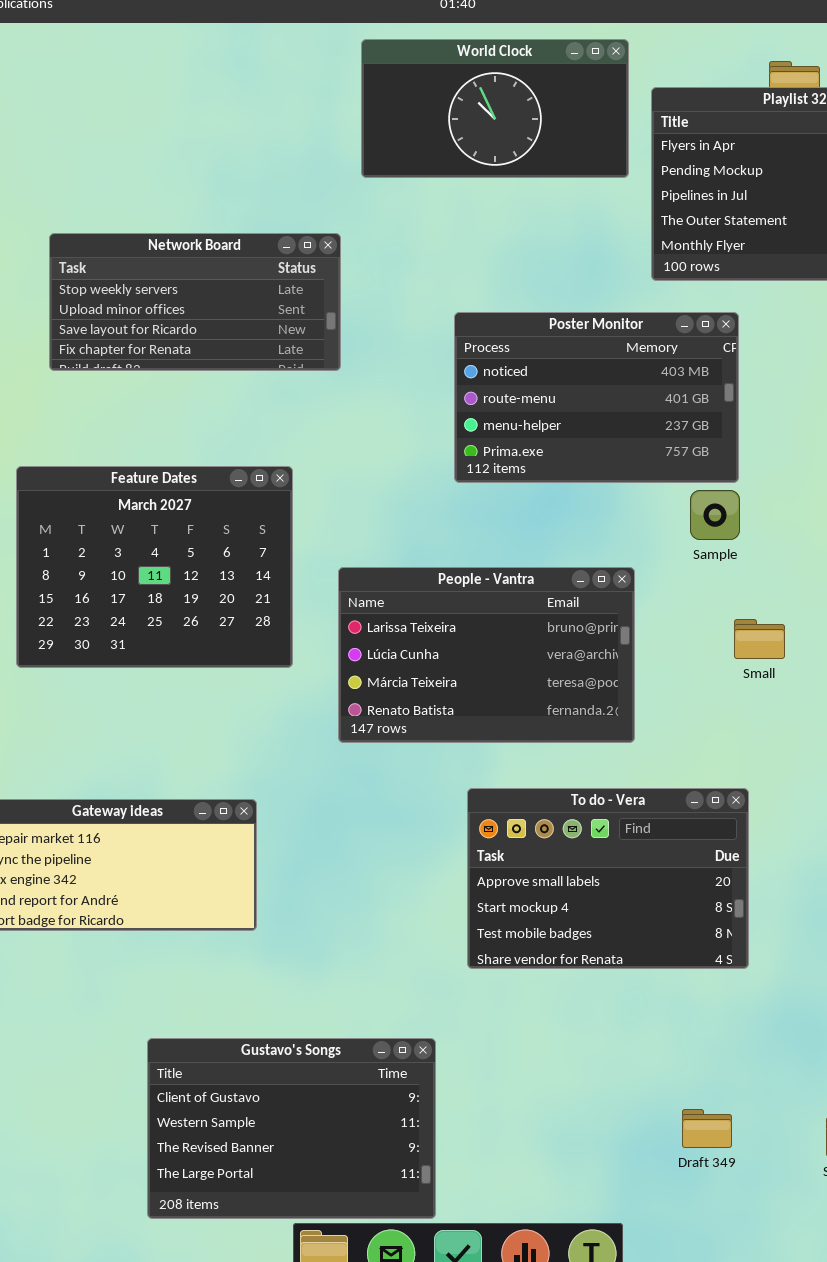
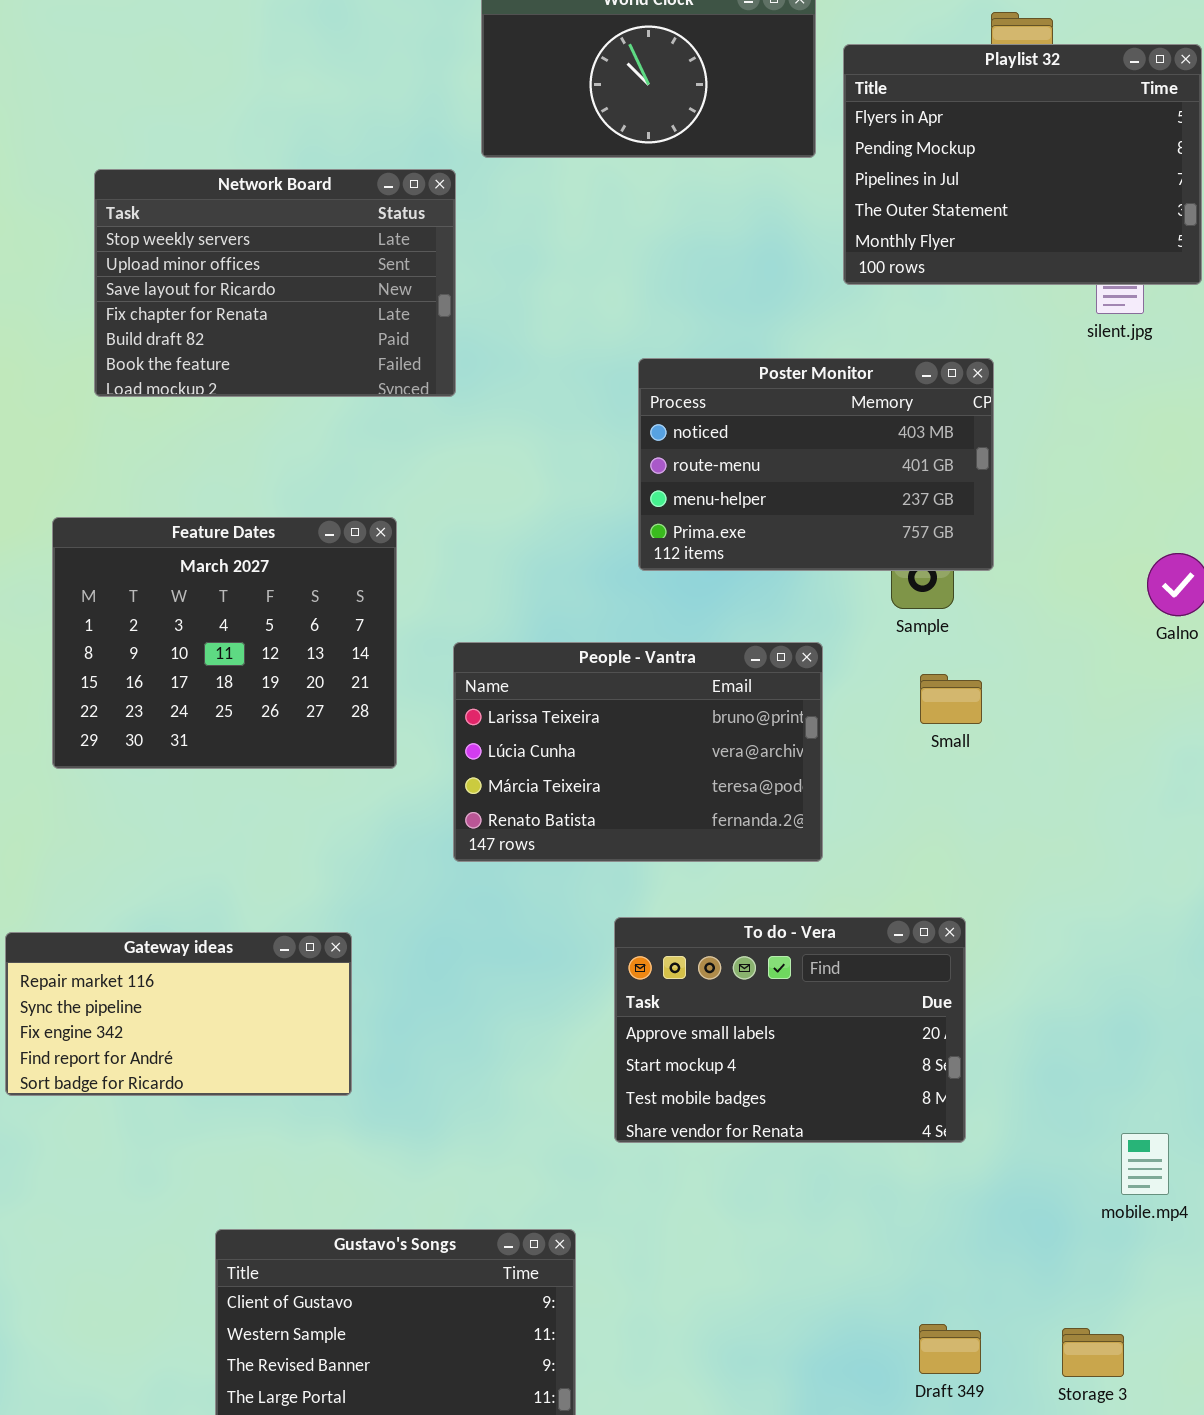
Network Board: [49,233,341,371] -> [94,169,456,397], resized
Poster Monitor: [454,312,739,483] -> [638,358,994,571], moved
Small: [734,619,785,659] -> [920,674,982,724], moved
Draft 349: [682,1109,732,1148] -> [919,1324,981,1374], moved

